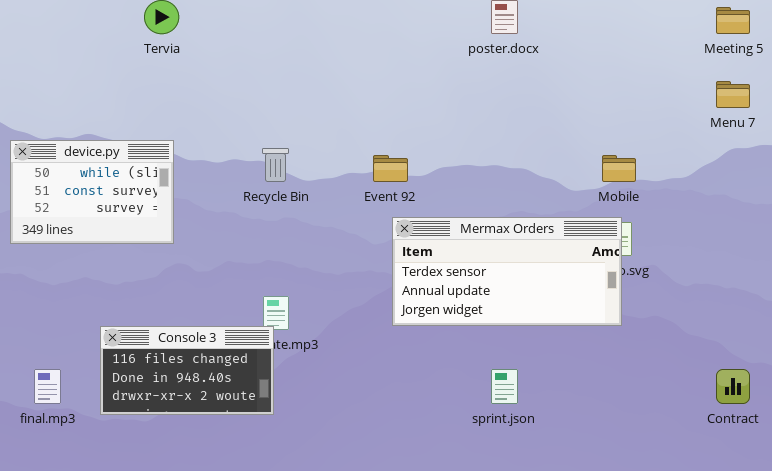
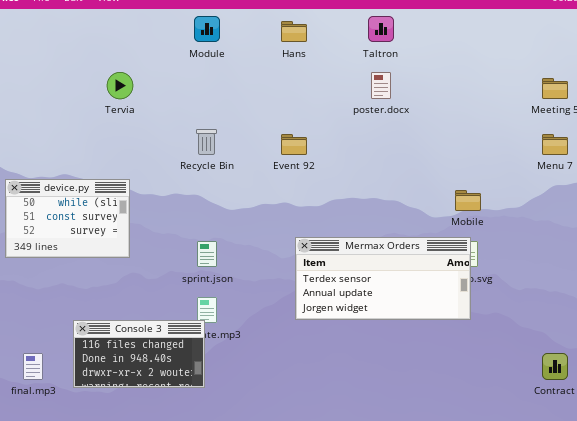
Recycle Bin: [262,148,289,182] -> [196,129,217,155], moved
Event 92: [373,155,408,182] -> [281,134,307,155], moved
sprint.json: [491,369,518,404] -> [197,241,217,267], moved

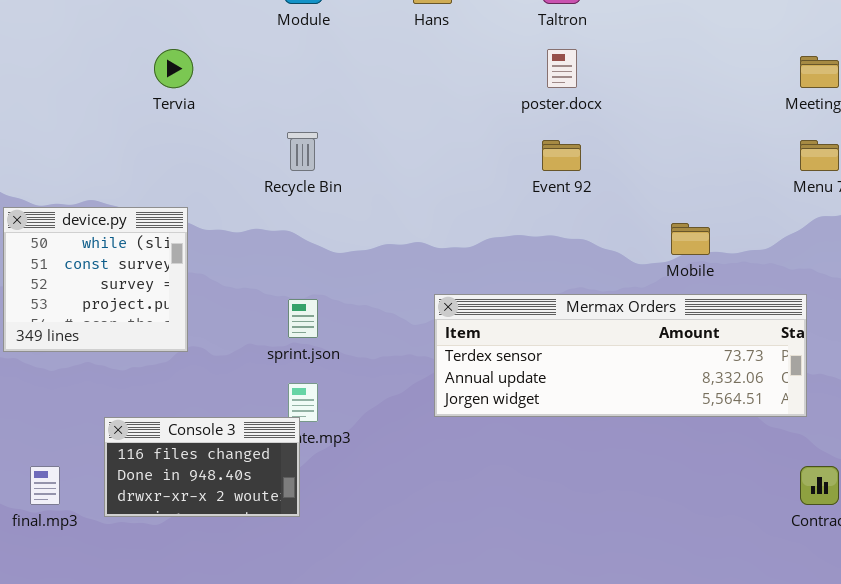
Event 92: [281,134,307,155] -> [542,140,581,171], moved
device.py: [5,179,130,258] -> [3,207,188,352], resized
Mermax Orders: [295,237,471,320] -> [434,294,807,417], resized

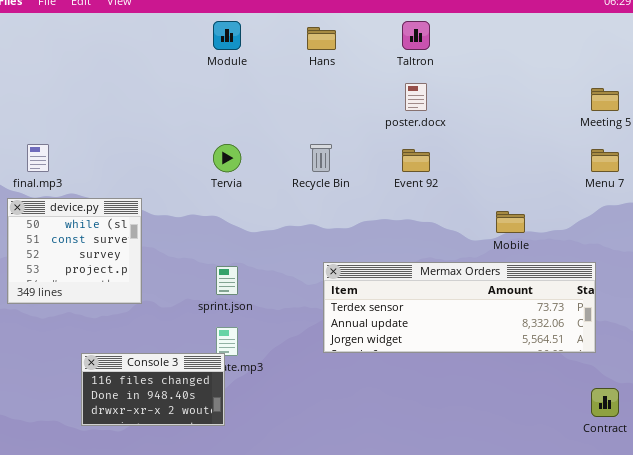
Tervia: [154,49,193,88] -> [213,144,241,172], moved
Recycle Bin: [287,132,318,171] -> [310,144,332,172], moved
final.mp3: [30,466,60,505] -> [27,144,49,172], moved

